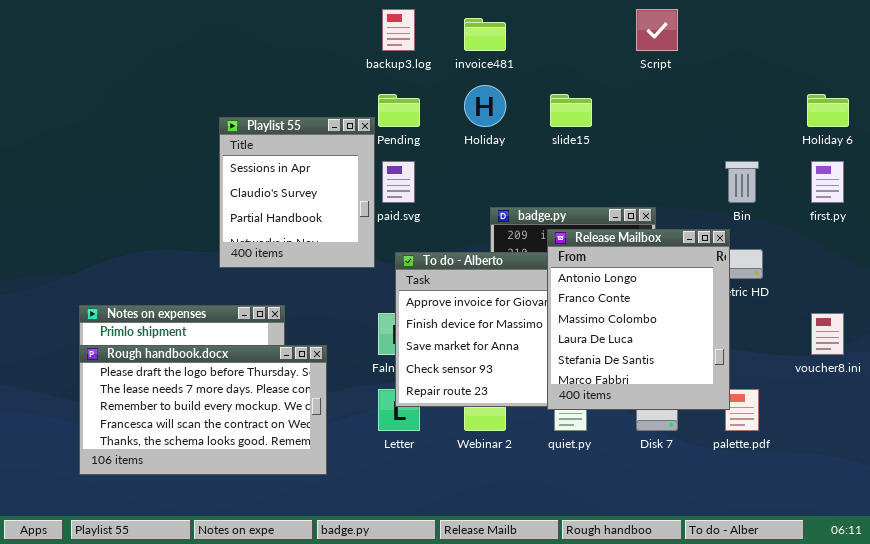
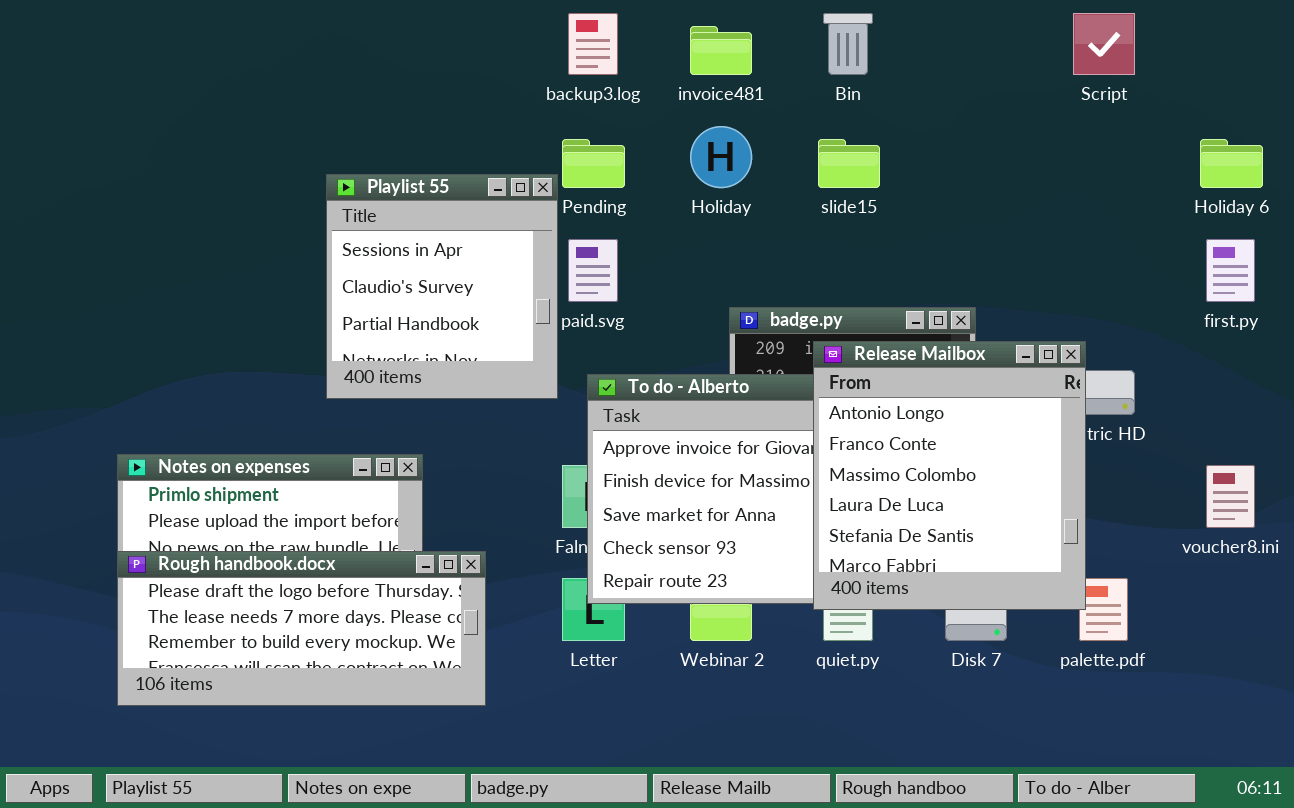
Script: [636,9,678,51] -> [1073,13,1135,75], moved
Bin: [725,161,759,203] -> [823,13,873,75], moved
Rough handbook.docx: [79,345,327,475] -> [117,551,486,706], resized

